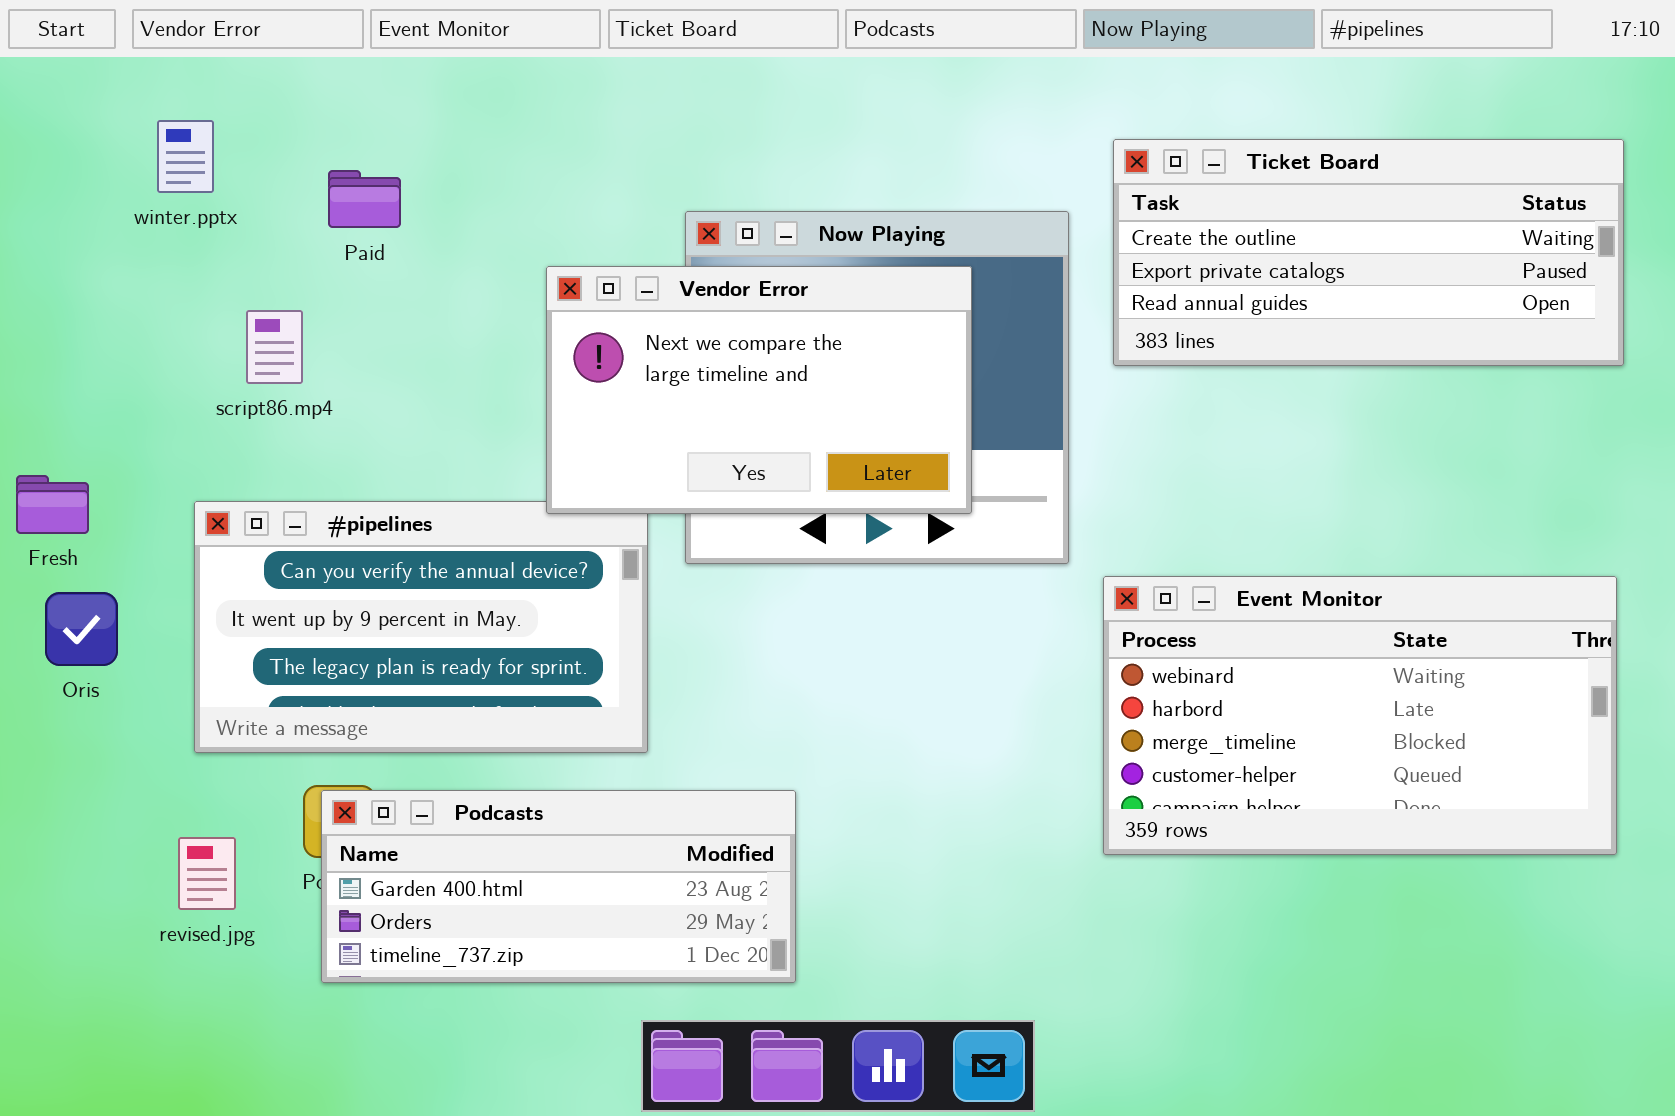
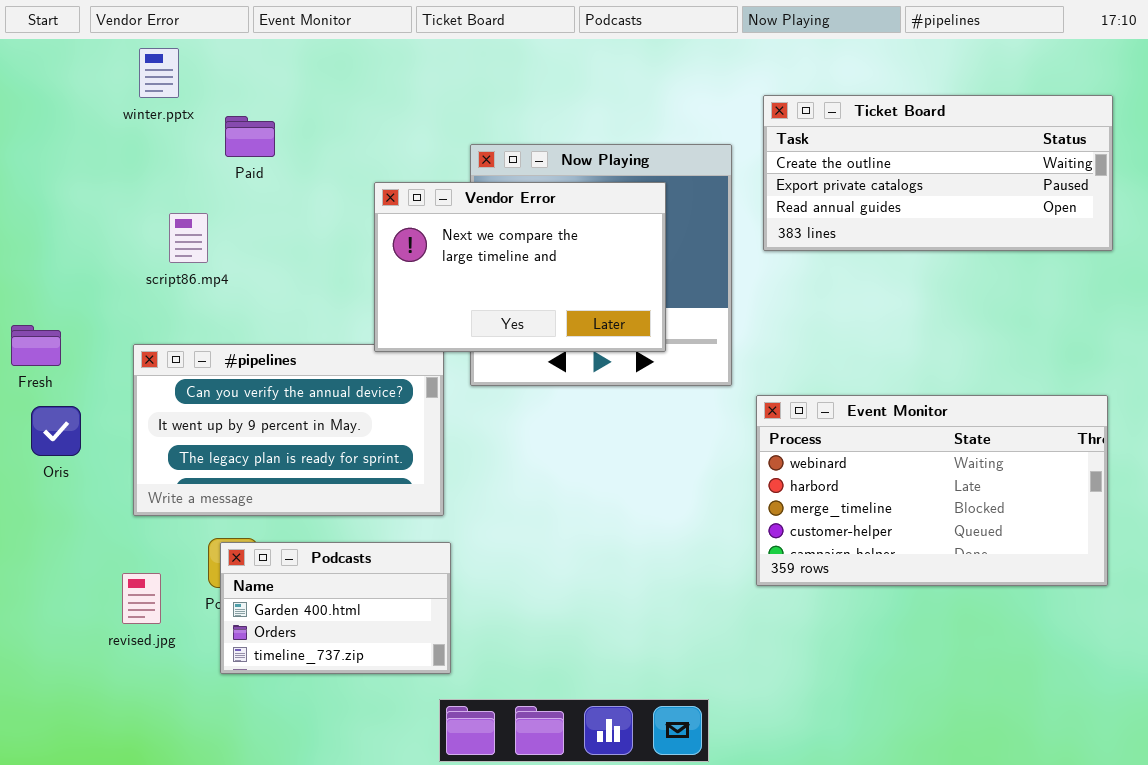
winter.pptx: [157,120,214,193] -> [139,48,179,98], moved
Podcasts: [321,790,796,983] -> [220,542,451,674], resized

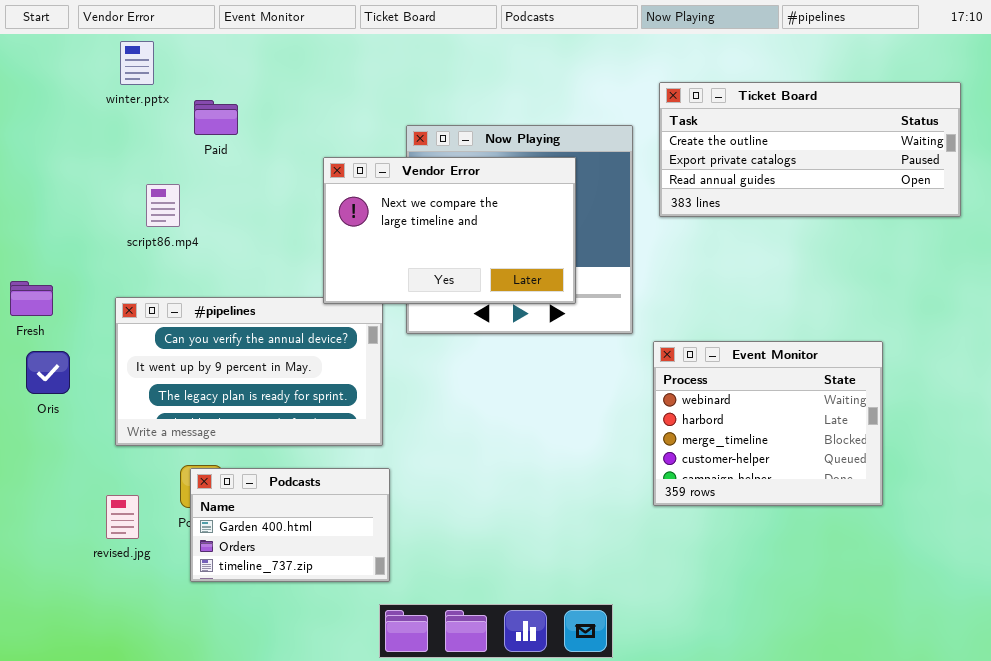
Event Monitor: [756,395,1108,586] -> [653,341,883,506], resized

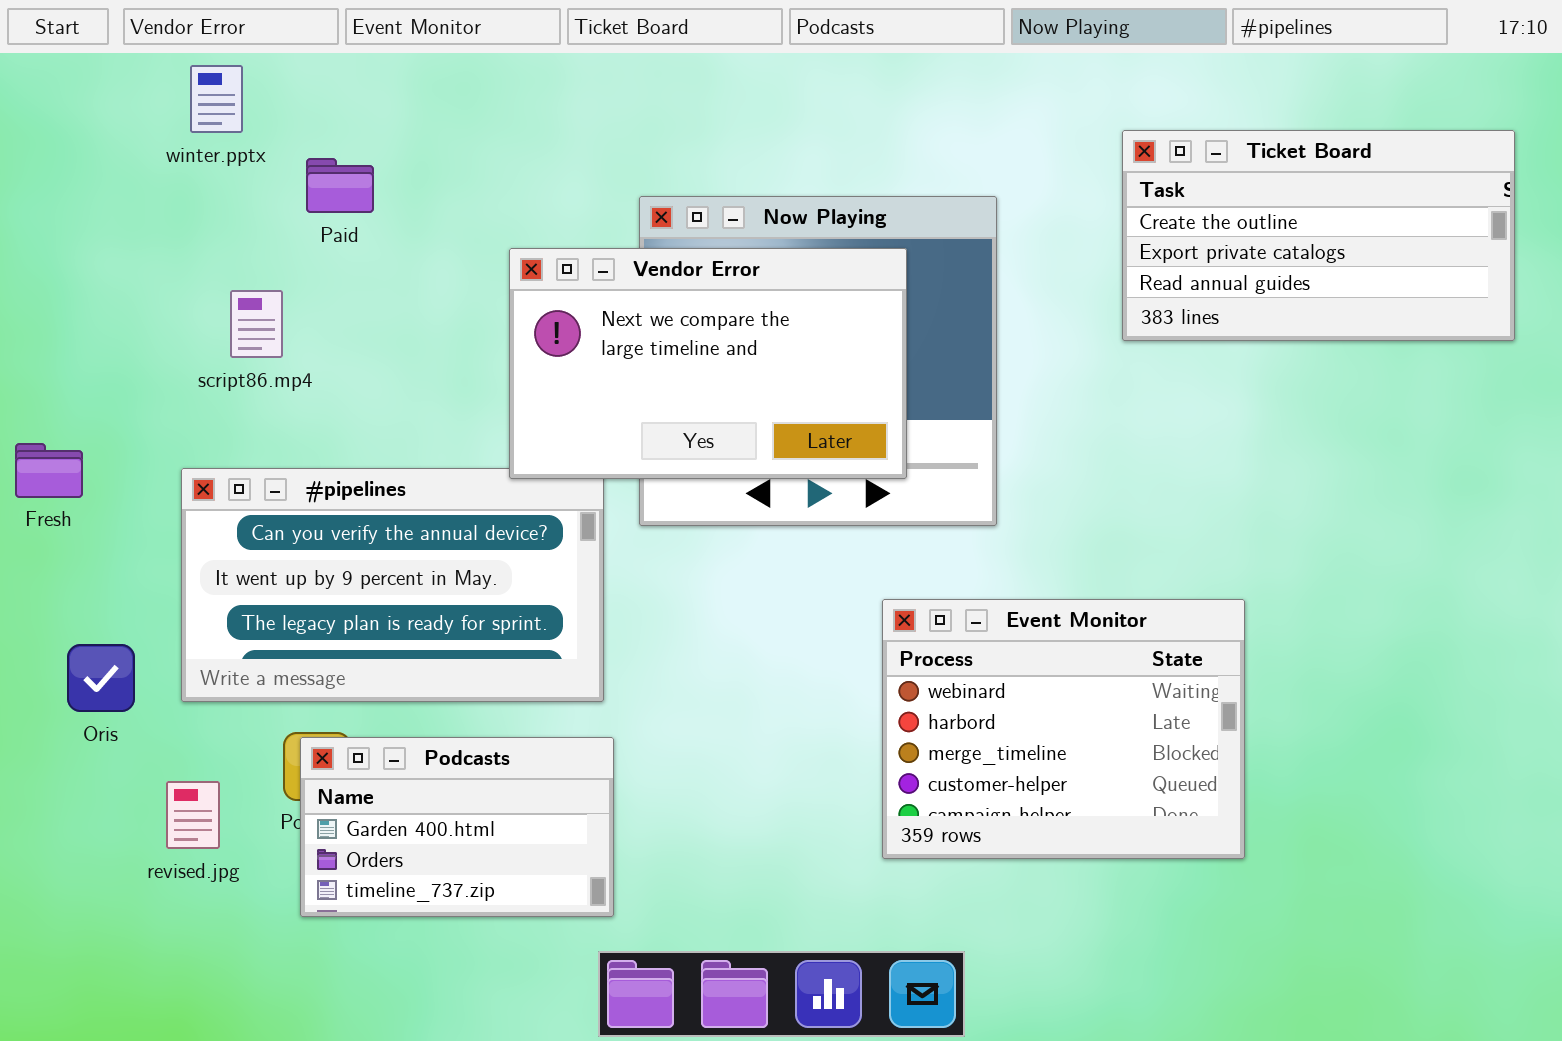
Ticket Board: [659,82,961,217] -> [1122,130,1515,341], resized
Event Monitor: [653,341,883,506] -> [882,599,1245,859], moved
Oris: [26,351,70,394] -> [67,644,135,712], moved

